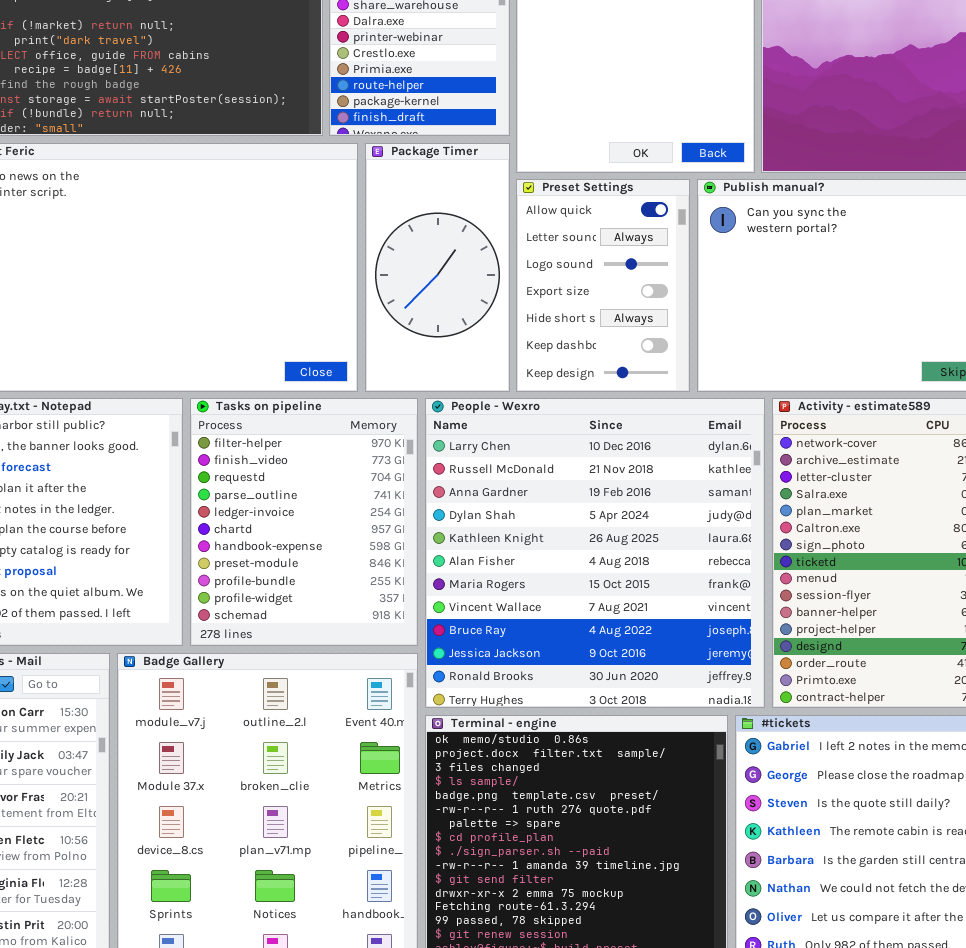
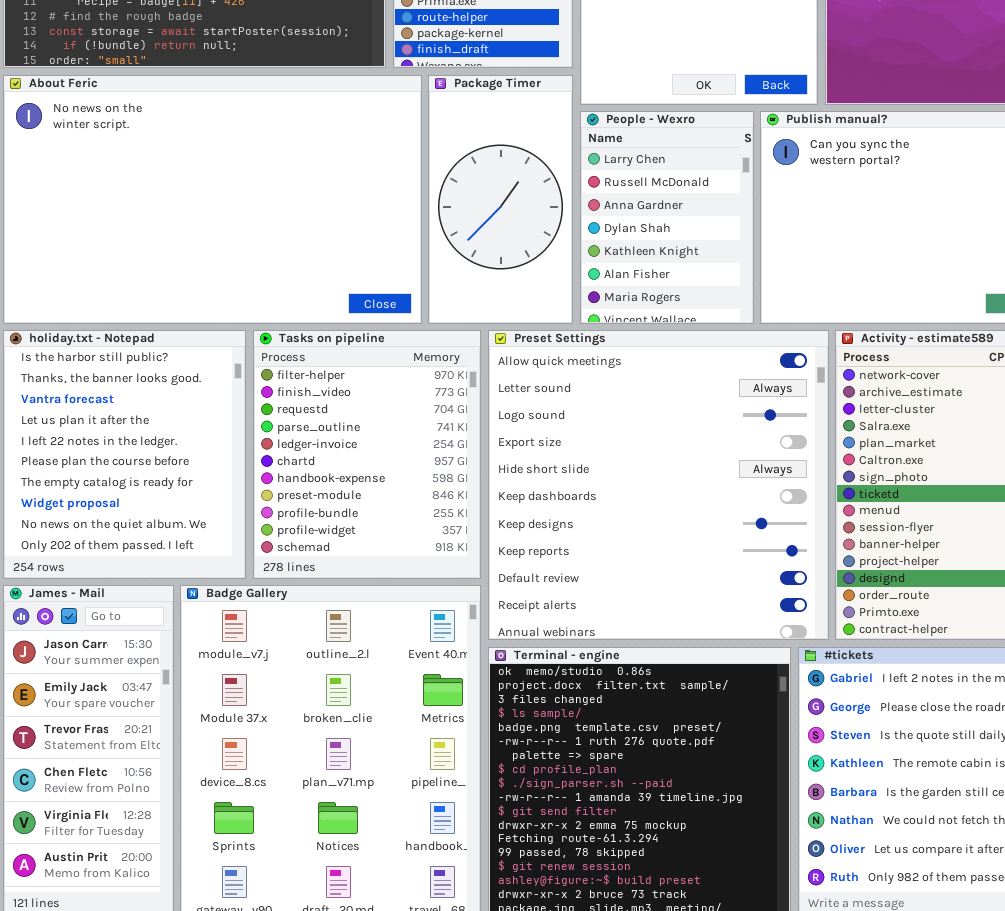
Preset Settings: [516,179,690,392] -> [488,330,829,640], moved, resized
People - Wexro: [425,398,765,708] -> [580,111,754,324], moved, resized

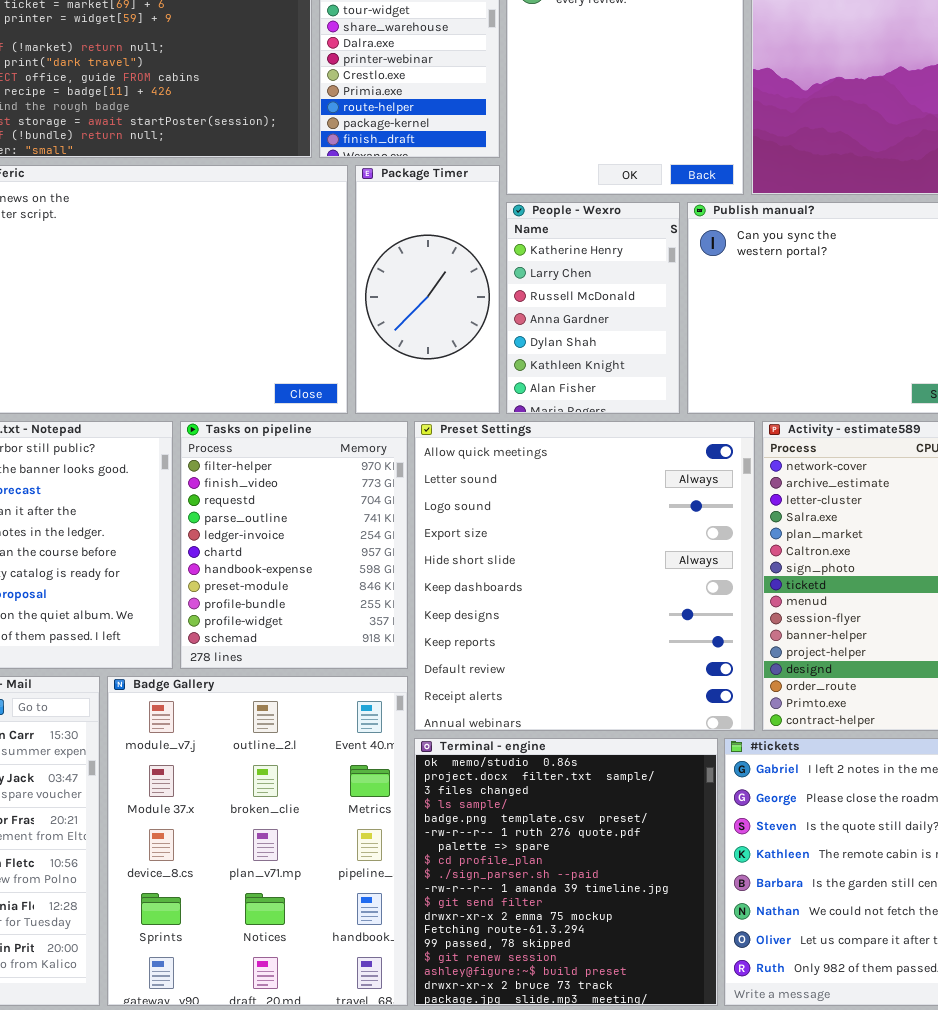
People - Wexro: [580,111,754,324] -> [506,202,680,414], scrolled up 1 row

